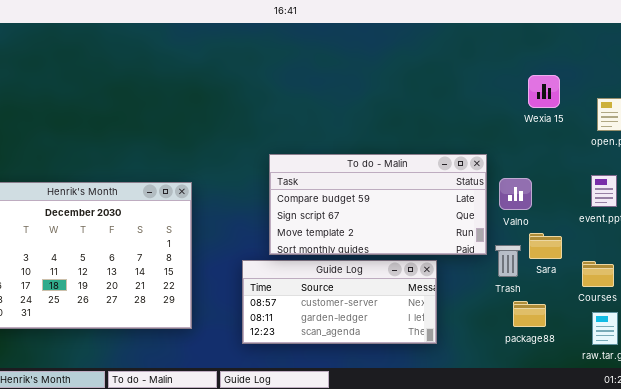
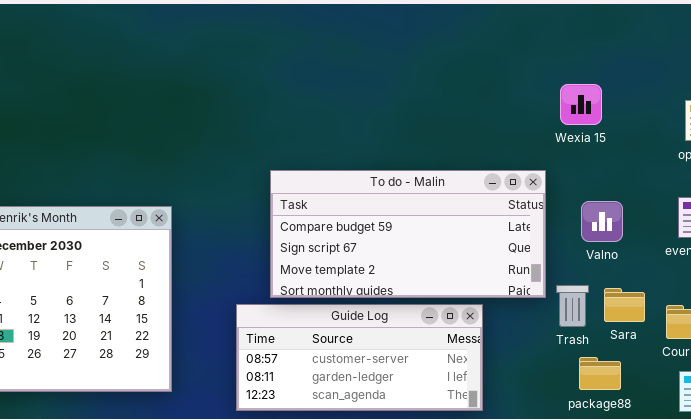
Wexia 15: [528,75,560,108] -> [560,84,602,125], moved
Valno: [499,178,532,210] -> [581,201,623,242], moved
Sara: [529,233,562,259] -> [604,288,645,322], moved

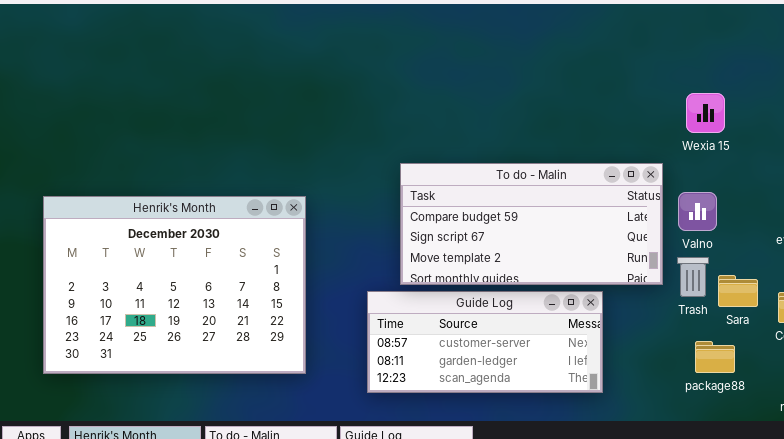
Wexia 15: [560,84,602,125] -> [686,93,725,133], moved
Valno: [581,201,623,242] -> [678,192,717,231], moved
Trash: [556,285,589,327] -> [677,257,709,297], moved

